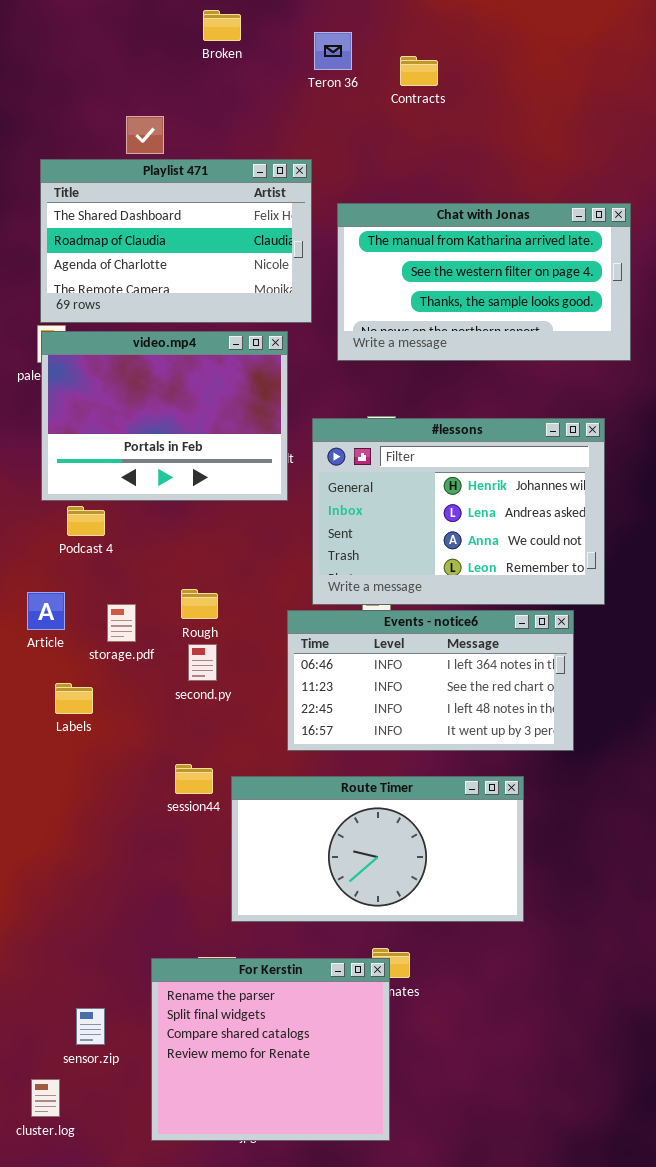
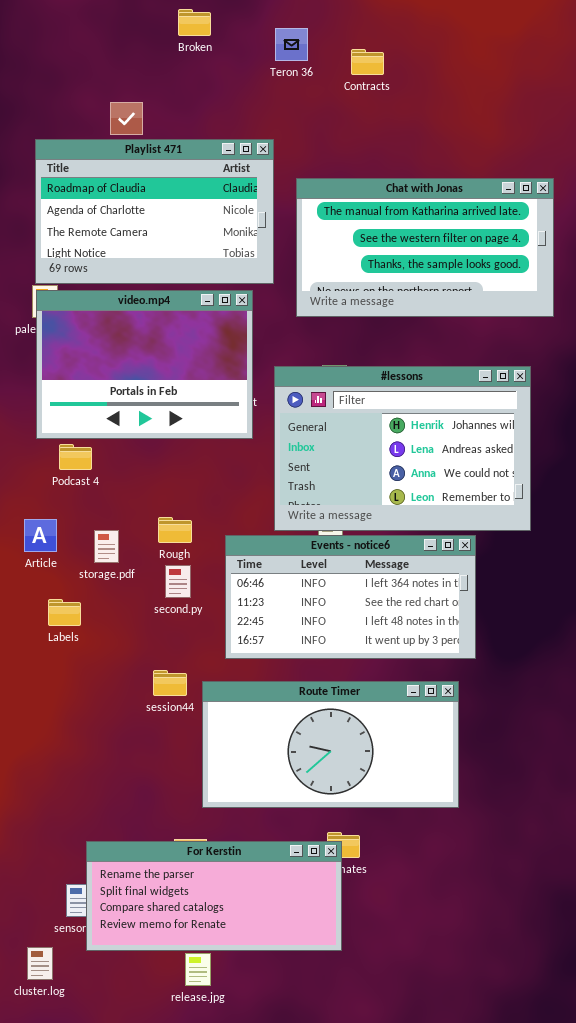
Playlist 471: [40,159,312,323] -> [35,139,274,284], scrolled down 1 row
Events - notice6: [287,610,574,751] -> [225,535,476,659], moved
For Kerstin: [151,958,390,1141] -> [86,841,342,951], resized

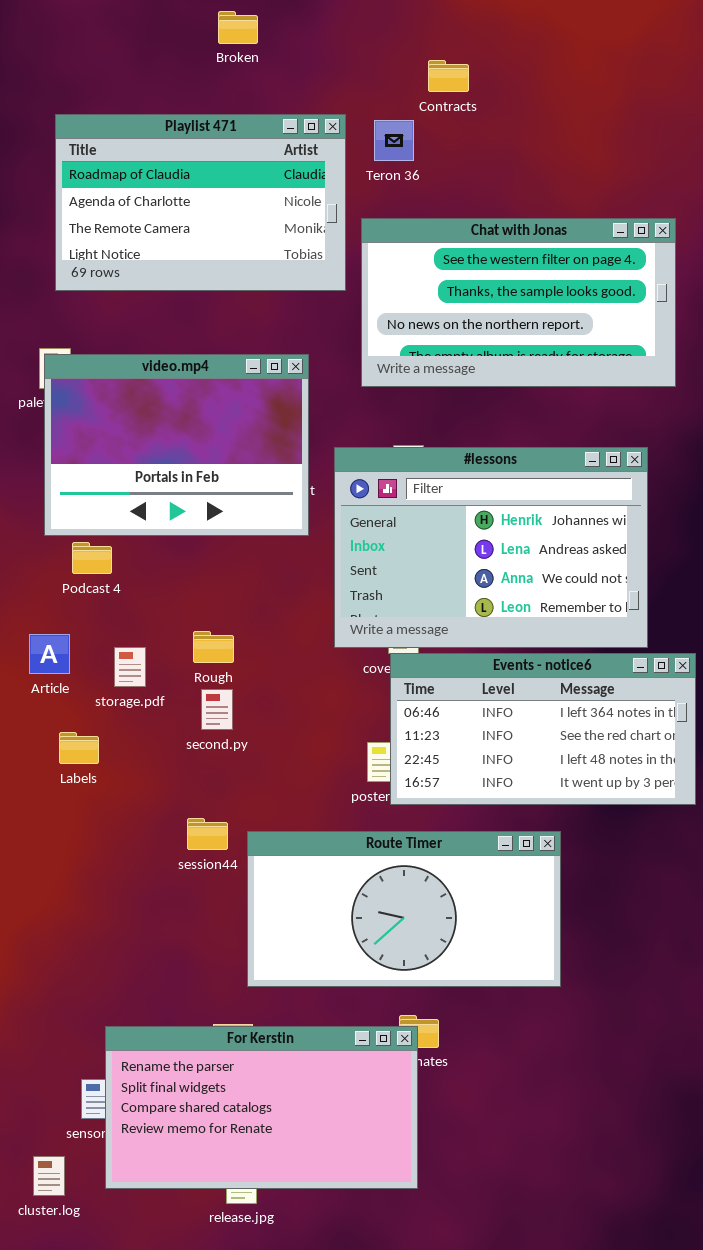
Teron 36: [275,28,308,61] -> [374,120,414,161], moved
Playlist 471: [35,139,274,284] -> [55,114,346,291], moved
Chat with Jonas: [296,178,554,317] -> [361,218,676,387], scrolled down 1 row
Events - notice6: [225,535,476,659] -> [390,653,696,805], moved
For Kerstin: [86,841,342,951] -> [105,1026,418,1189], resized

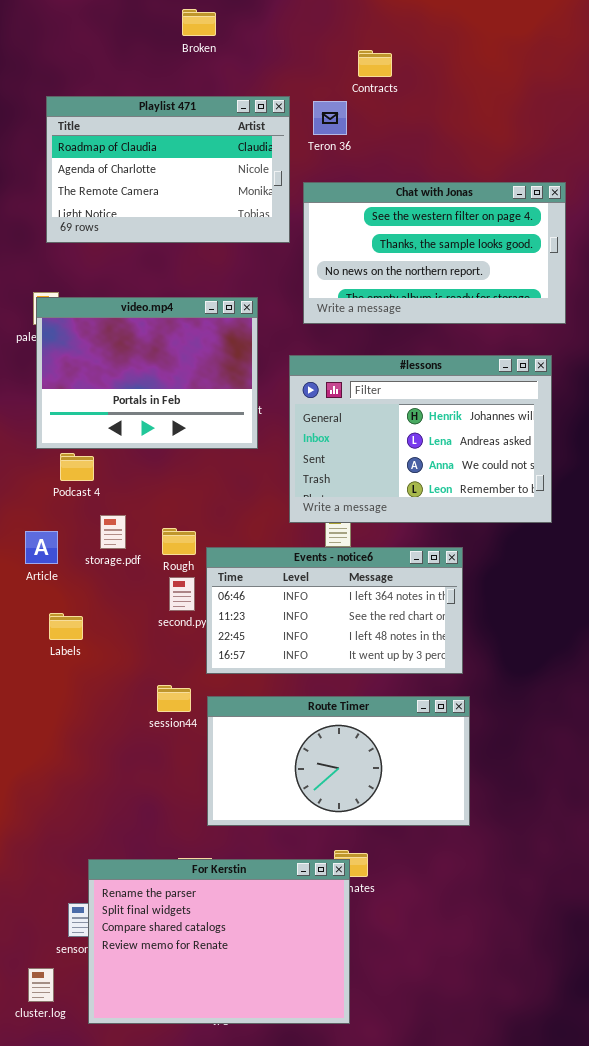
#lessons: [334,447,648,648] -> [289,355,552,523], moved
storage.pdf: [114,647,146,687] -> [100,515,126,549], moved
Events - notice6: [390,653,696,805] -> [206,547,463,674], moved
For Kerstin: [105,1026,418,1189] -> [88,859,350,1024], resized

